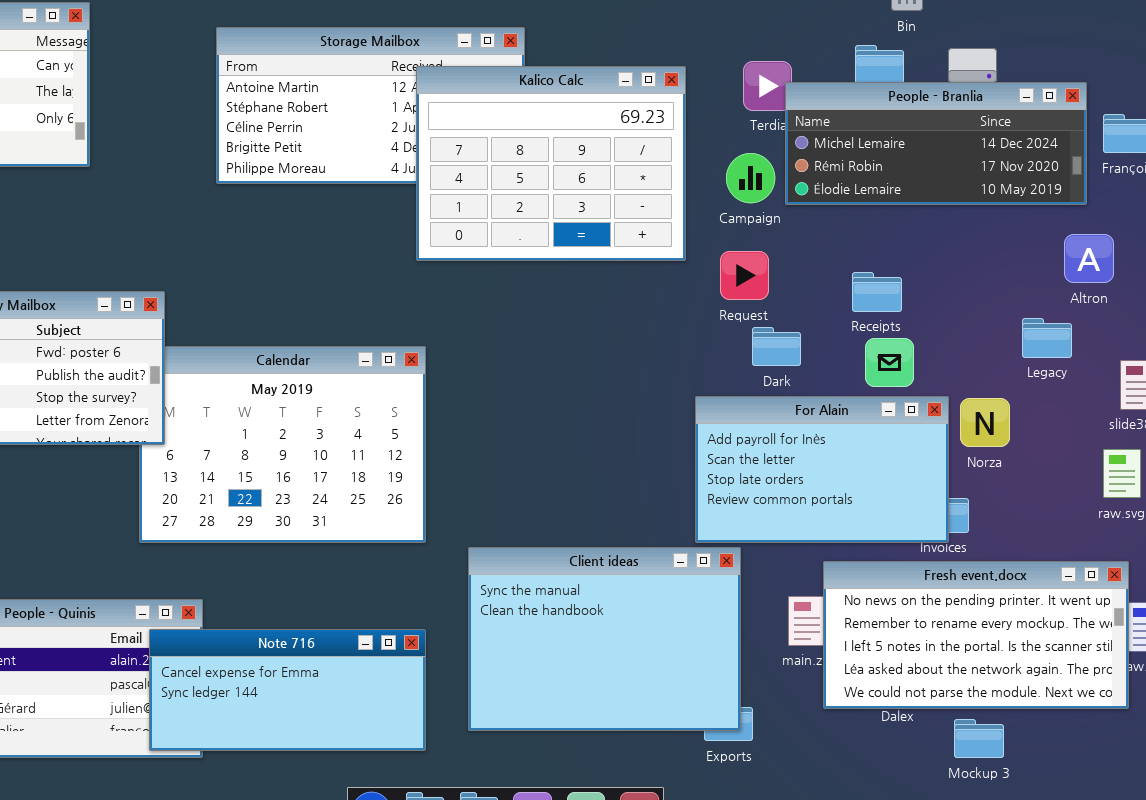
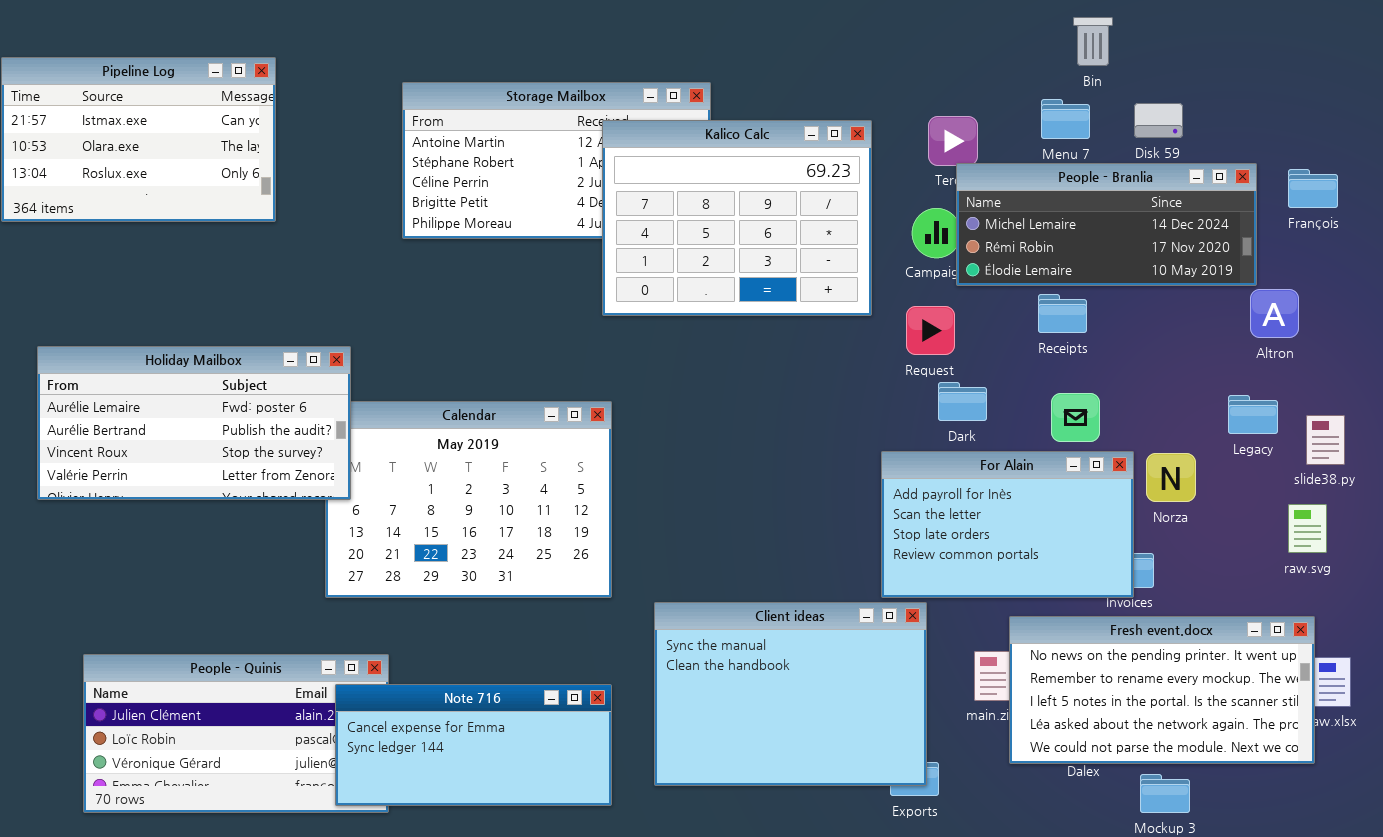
People - Branlia: [785,82,1087,205] -> [956,163,1257,286], moved
Receipts: [852,272,902,312] -> [1038,294,1087,333], moved
Legacy: [1022,318,1072,358] -> [1228,395,1278,434], moved

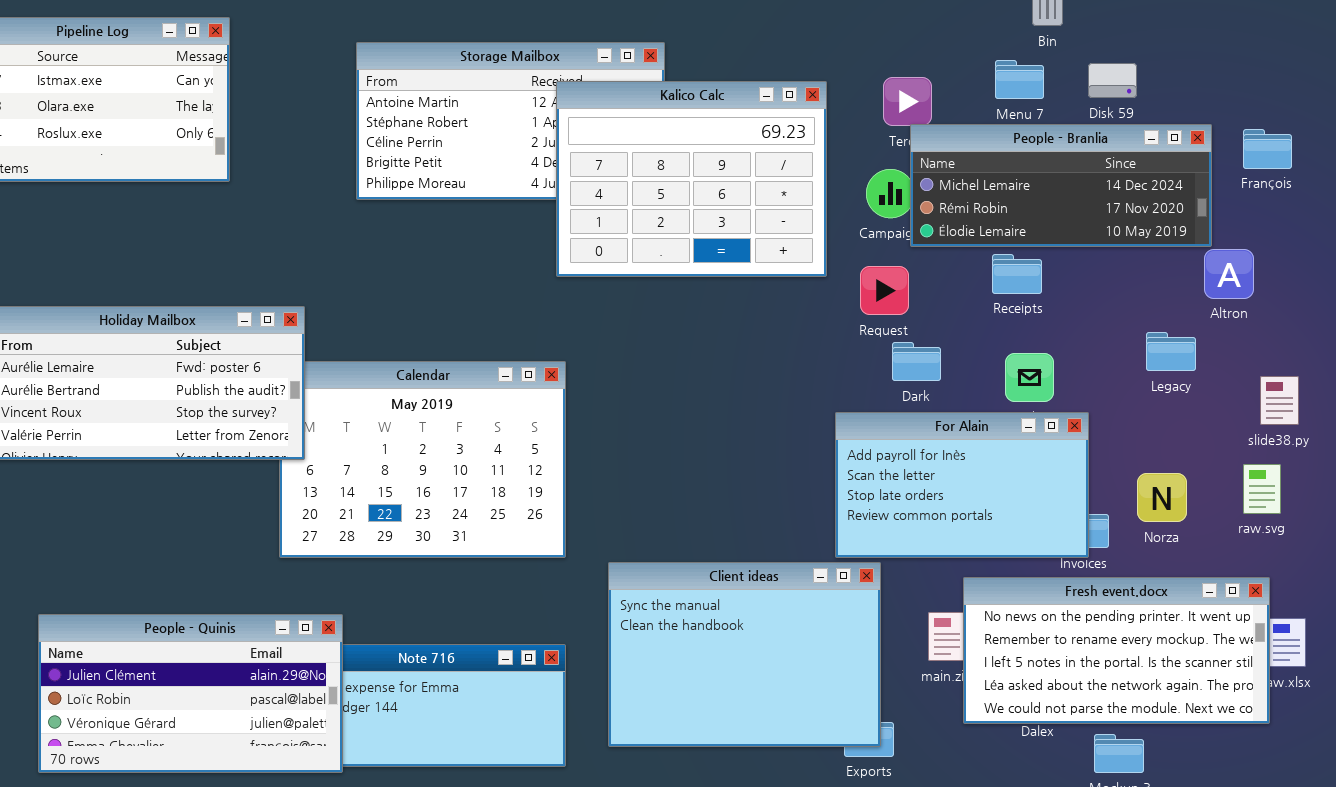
Legacy: [1228,395,1278,434] -> [1146,332,1196,371], moved
Norza: [1146,453,1196,502] -> [1137,473,1187,522], moved
People - Quinis: [83,654,389,813] -> [38,614,343,773], raised

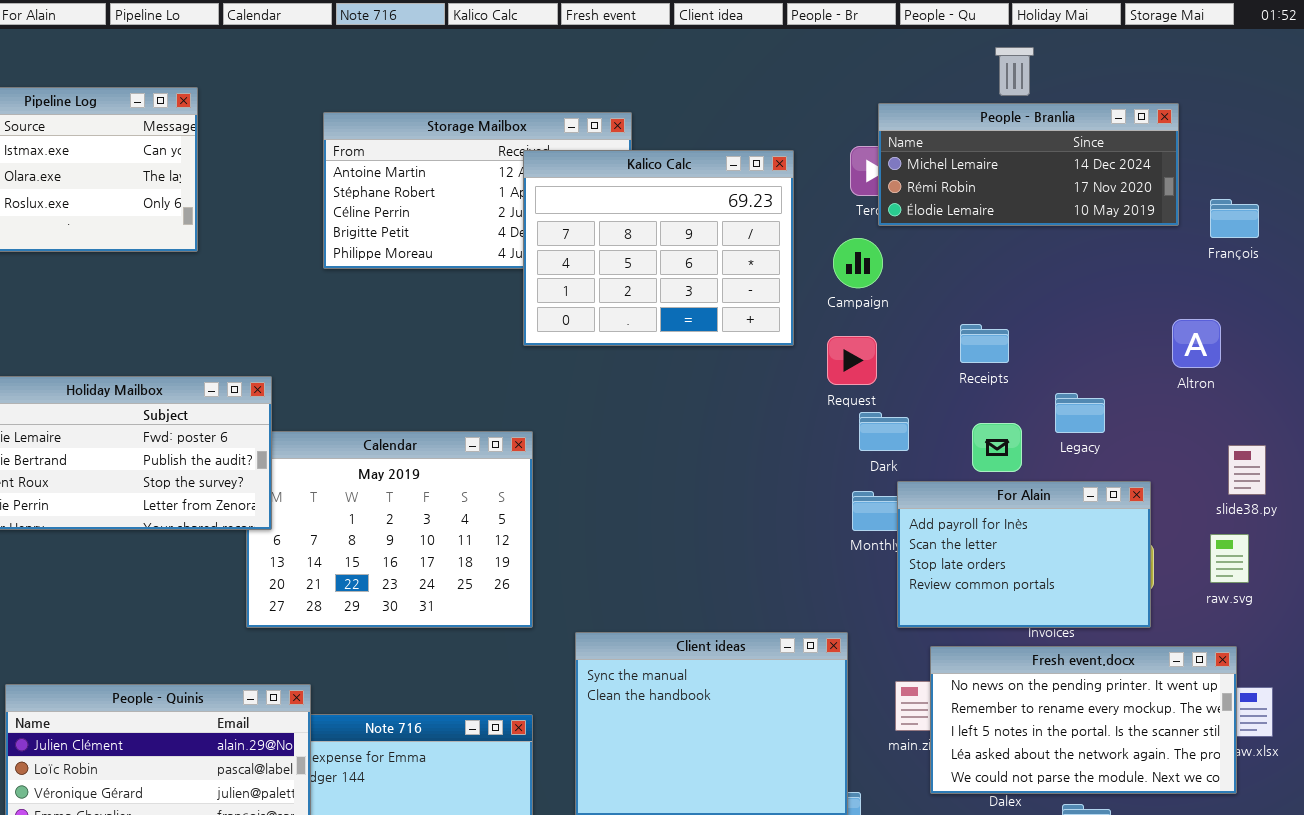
People - Branlia: [910,124,1212,247] -> [878,103,1179,226], moved
Legacy: [1146,332,1196,371] -> [1055,393,1105,433], moved
For Alain: [835,412,1089,558] -> [897,481,1151,628], moved

